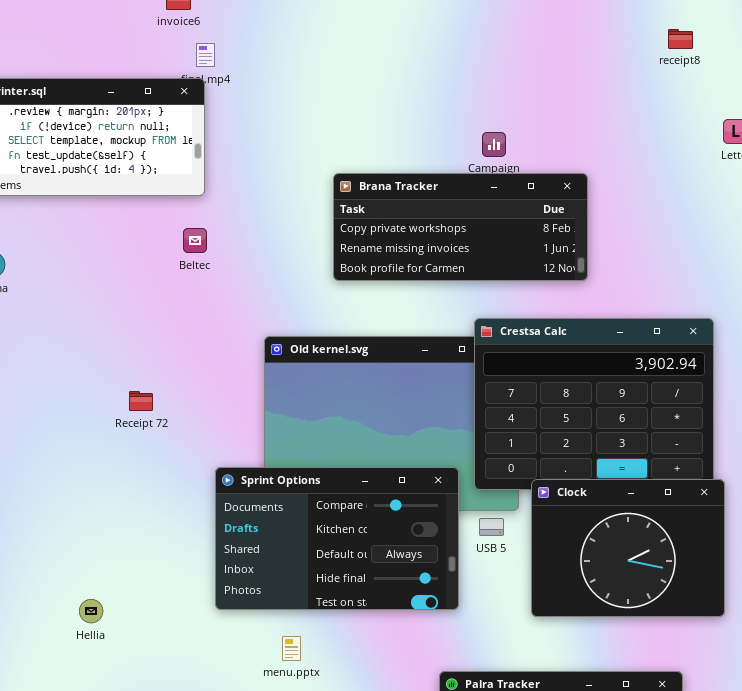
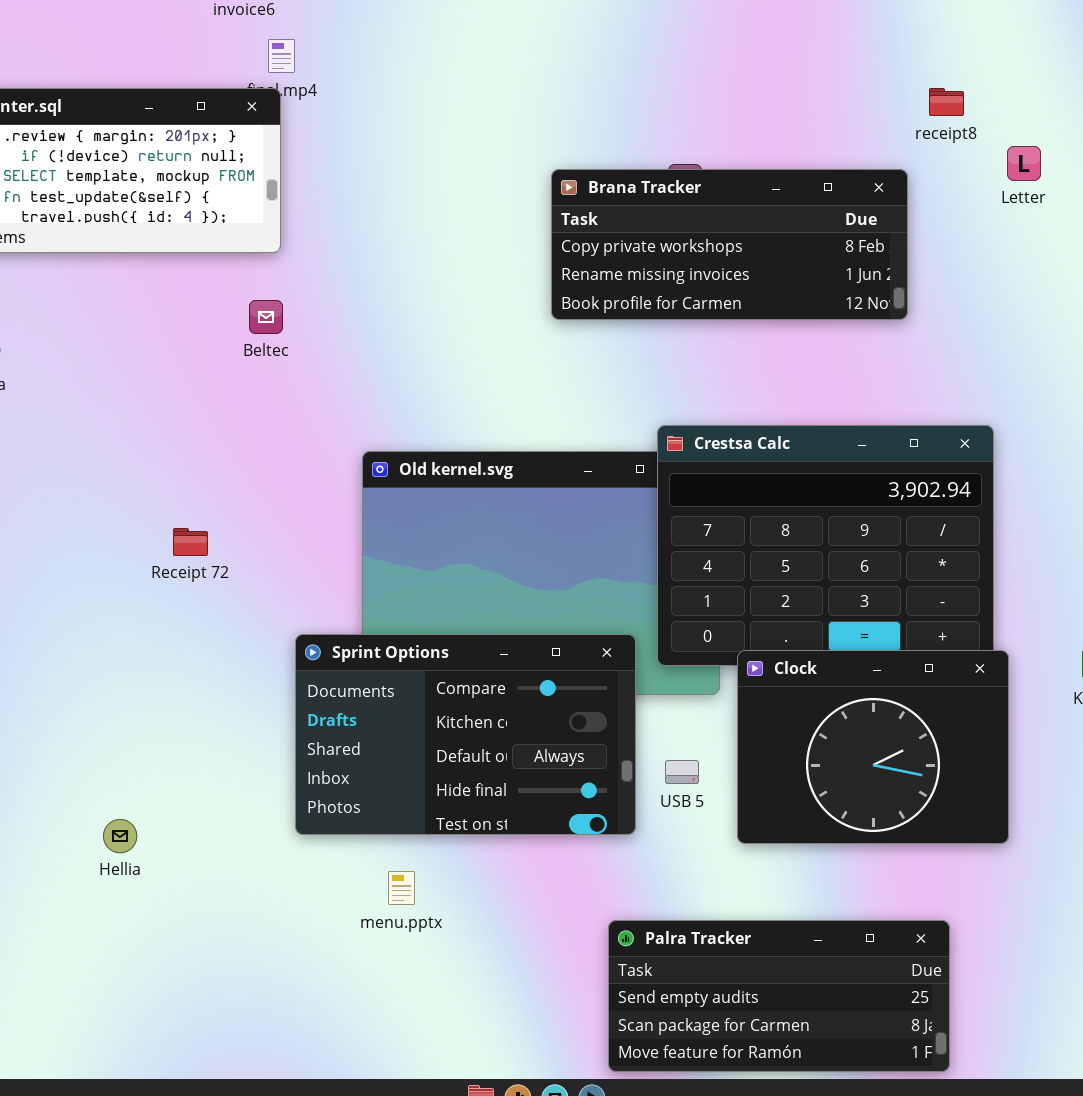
receipt8: [668,29,693,49] -> [929,88,964,116], moved
Brana Tracker: [333,173,588,281] -> [551,169,908,320], moved
USB 5: [479,518,504,536] -> [665,760,699,784], moved

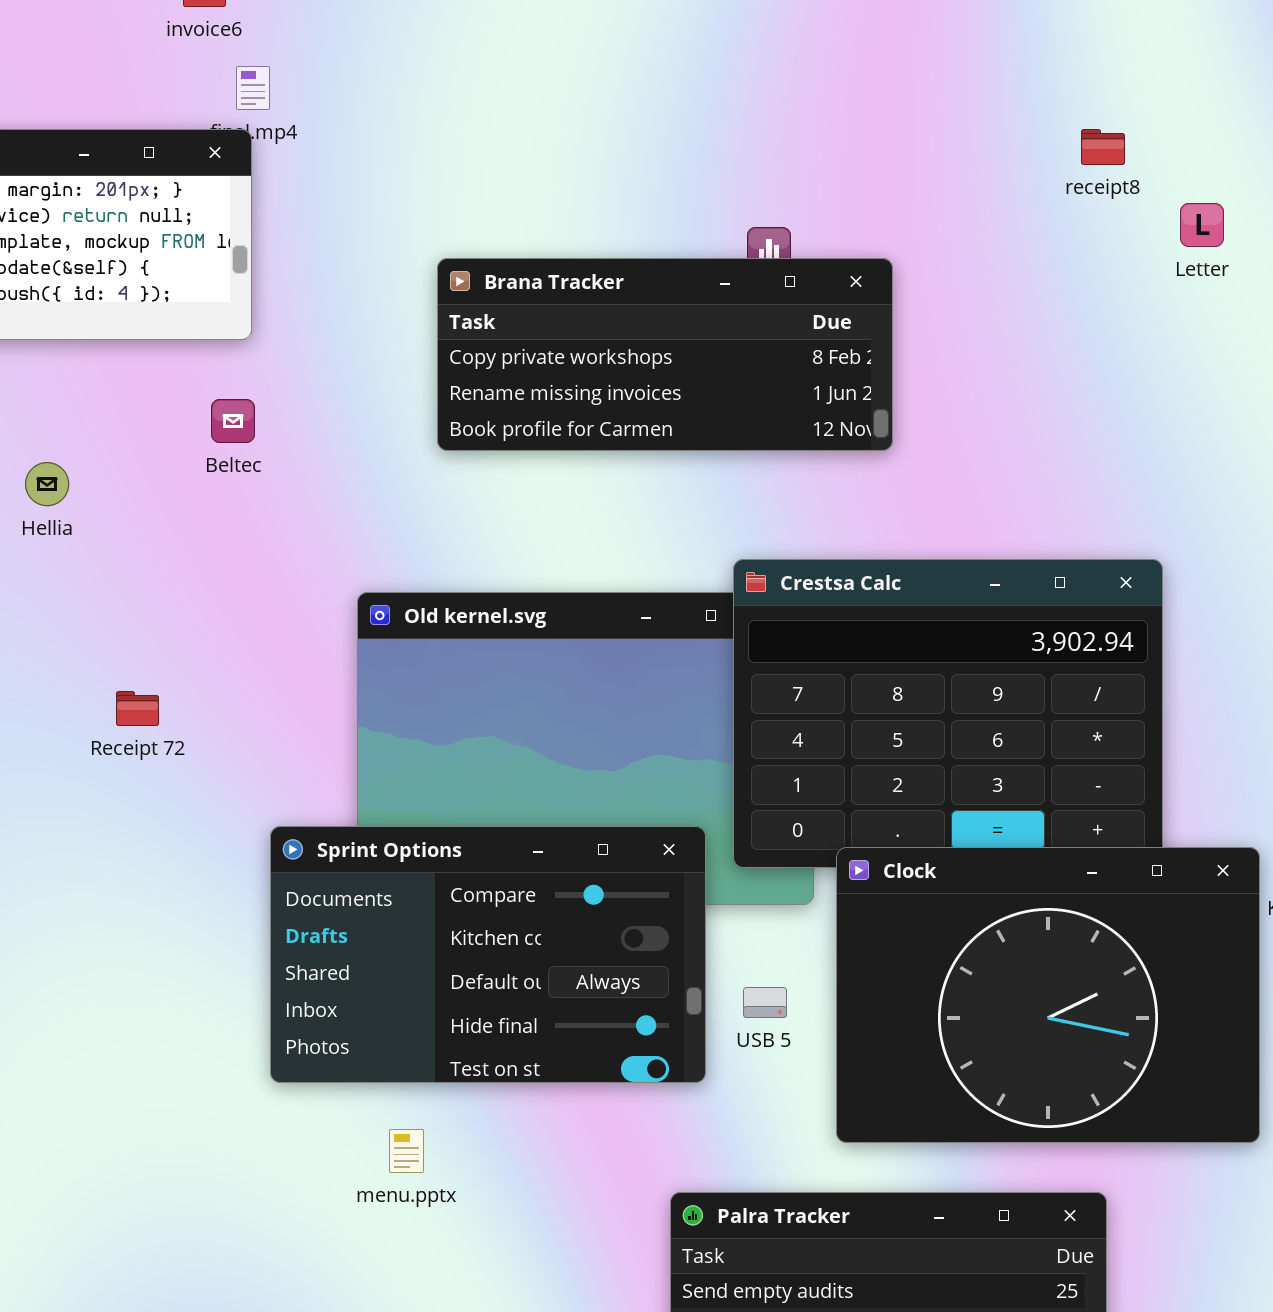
Brana Tracker: [551,169,908,320] -> [437,258,893,451], moved
Clock: [737,650,1009,844] -> [836,847,1260,1143], resized
Hellia: [103,819,137,853] -> [25,462,69,506], moved

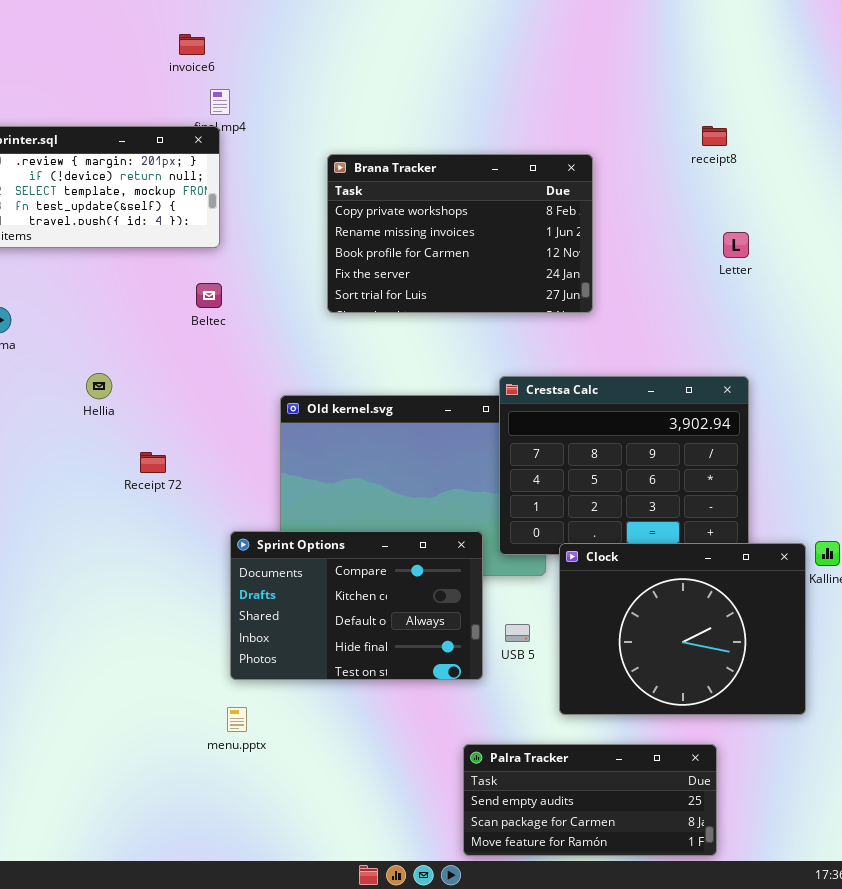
Letter: [1180,203,1224,247] -> [723,232,749,258], moved
Brana Tracker: [437,258,893,451] -> [327,154,593,313], resized
Hellia: [25,462,69,506] -> [86,373,112,399], moved
menu.pptx: [389,1129,424,1173] -> [227,707,247,732], moved

